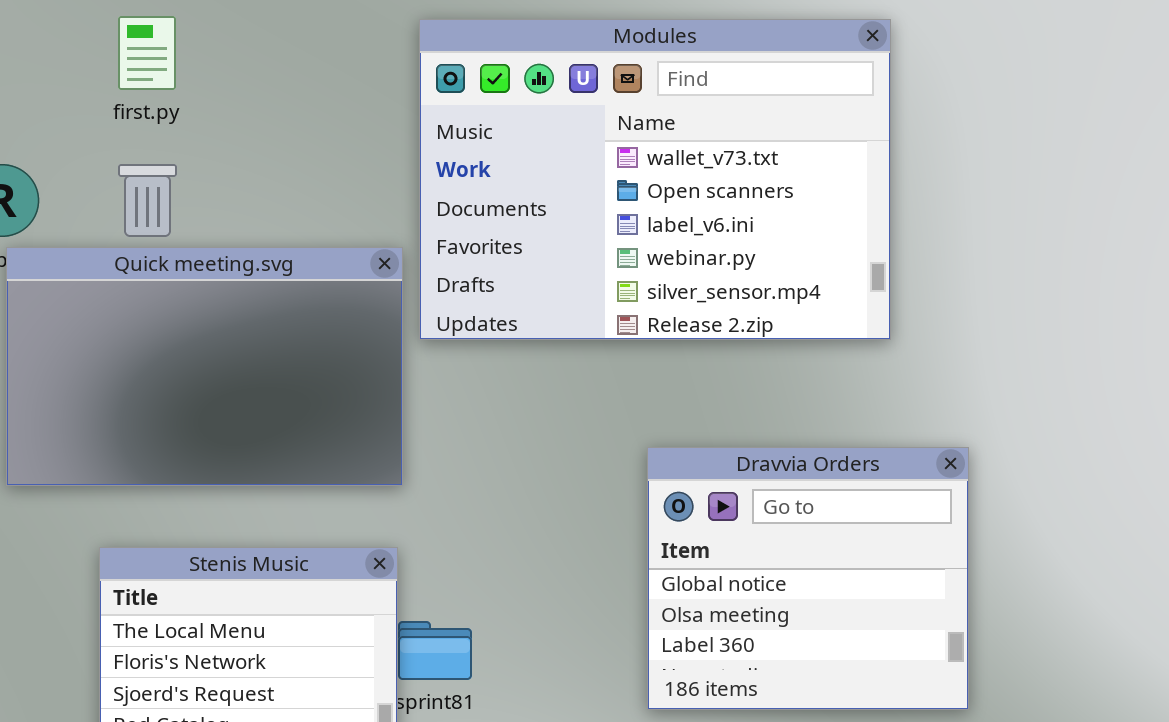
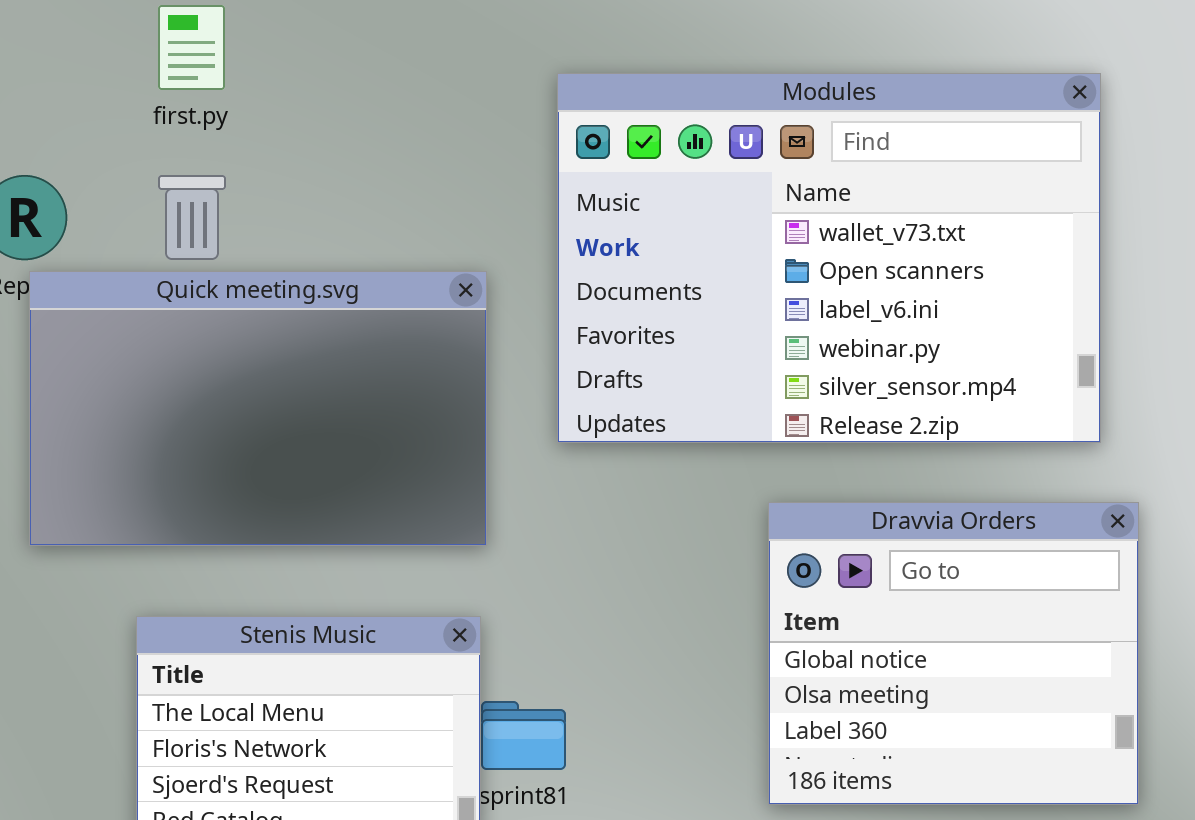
Modules: [419,19,891,340] -> [557,73,1101,443], moved

